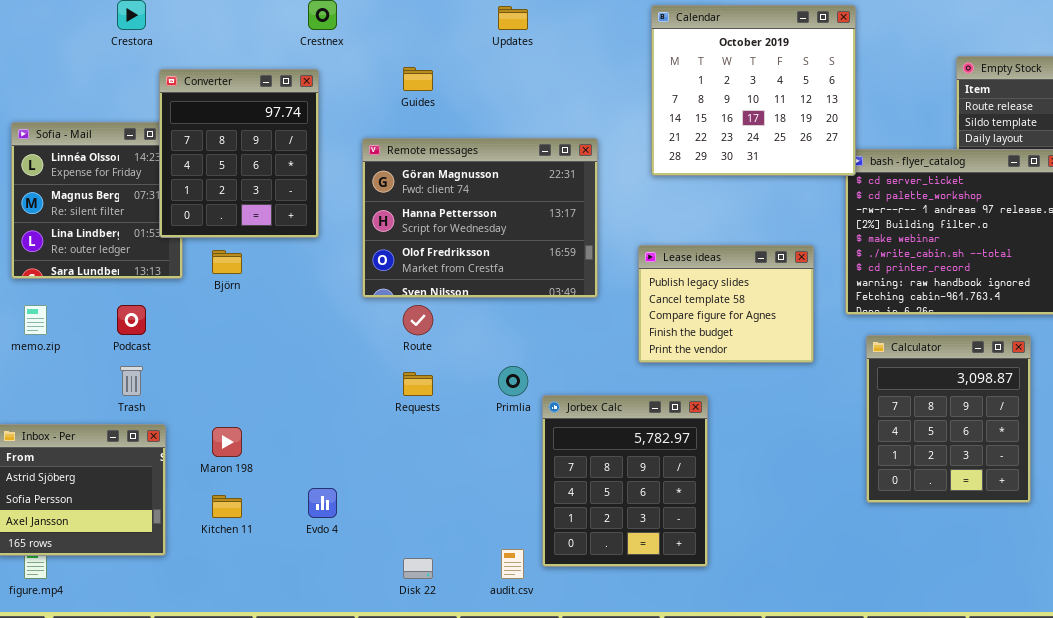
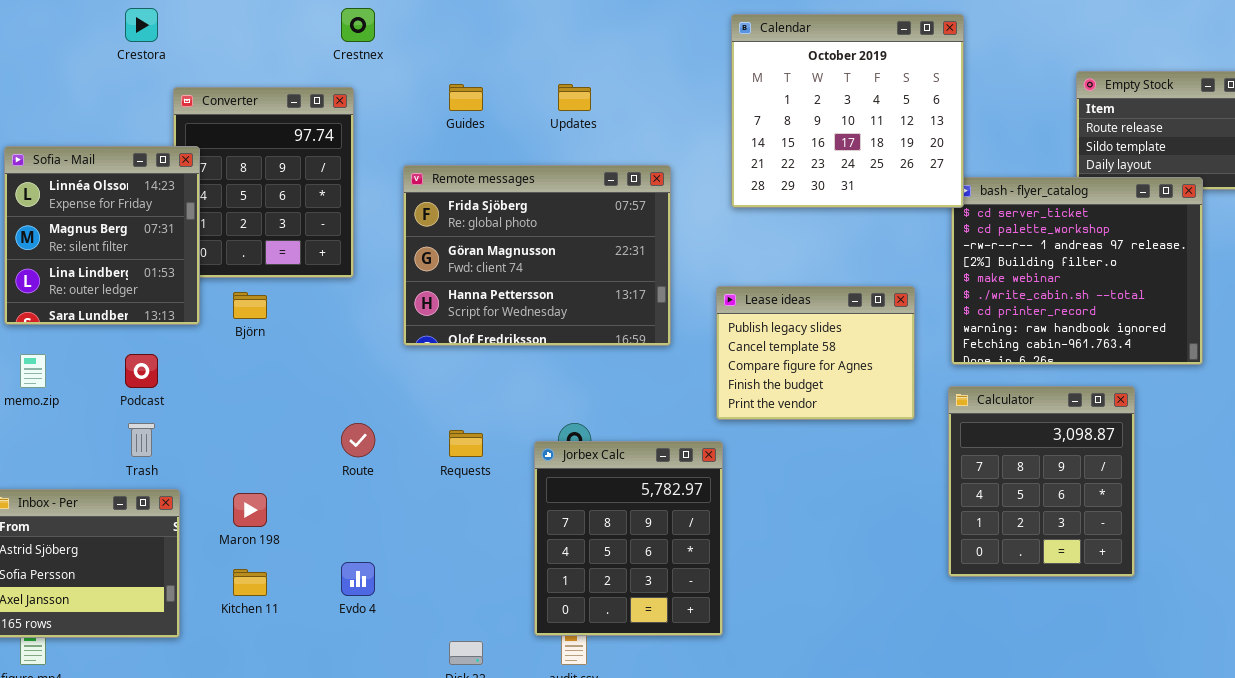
Updates: [498,6,528,30] -> [558,84,591,111], moved
Sofia - Mail: [11,122,183,279] -> [4,146,200,325], raised
Remote messages: [362,138,598,298] -> [403,165,671,346], scrolled up 1 row
Route: [403,305,433,335] -> [341,423,375,457], moved
Calculator: [866,335,1031,503] -> [948,386,1135,577], moved
Jorbex Calc: [542,395,708,567] -> [534,441,723,636], moved

